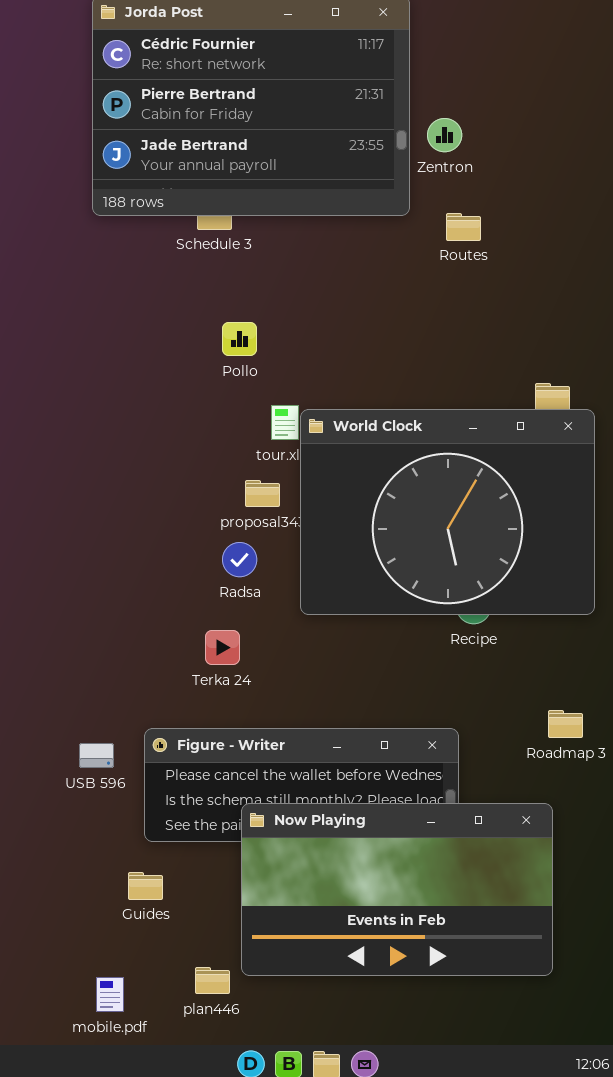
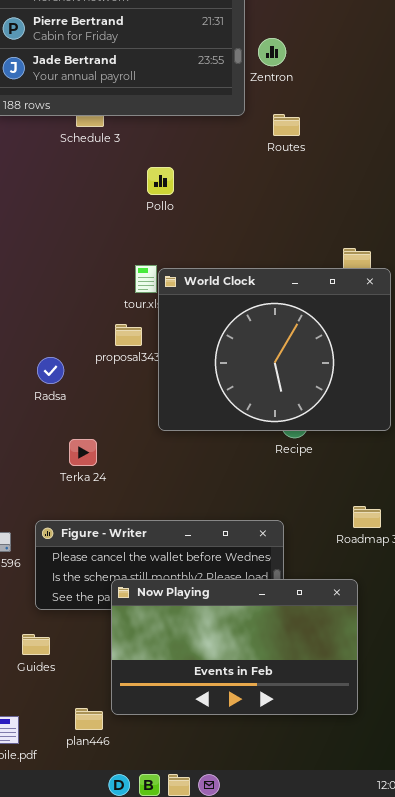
Pollo: [222,322,257,356] -> [147,167,174,195], moved
Radsa: [222,542,257,577] -> [37,357,64,384], moved
Terka 24: [205,630,240,665] -> [69,439,97,466], moved

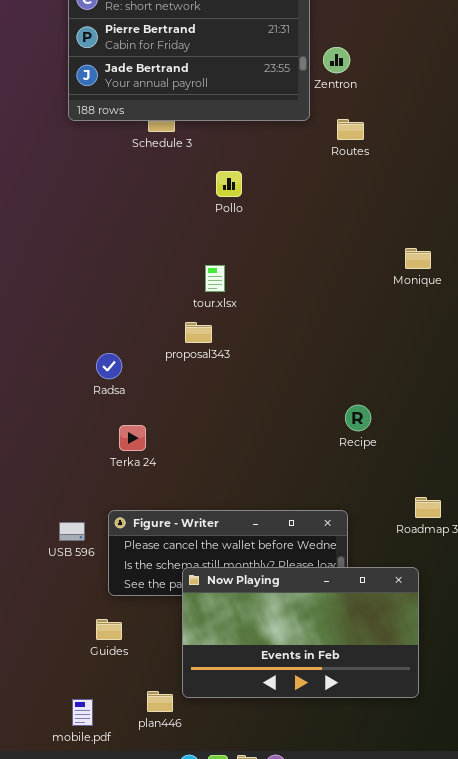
World Clock: [158,268,391,431] -> none, closed
Radsa: [37,357,64,384] -> [96,353,122,379], moved
Terka 24: [69,439,97,466] -> [119,425,146,451], moved

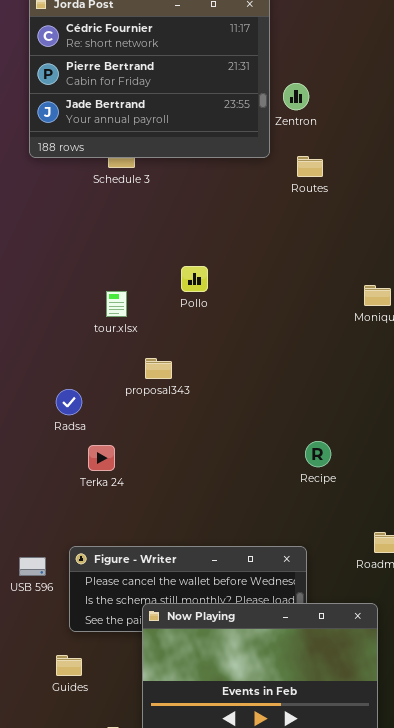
Pollo: [216,171,242,197] -> [181,266,208,292], moved
tour.xlsx: [205,265,225,292] -> [106,291,127,317], moved
Terka 24: [119,425,146,451] -> [88,445,115,471], moved

